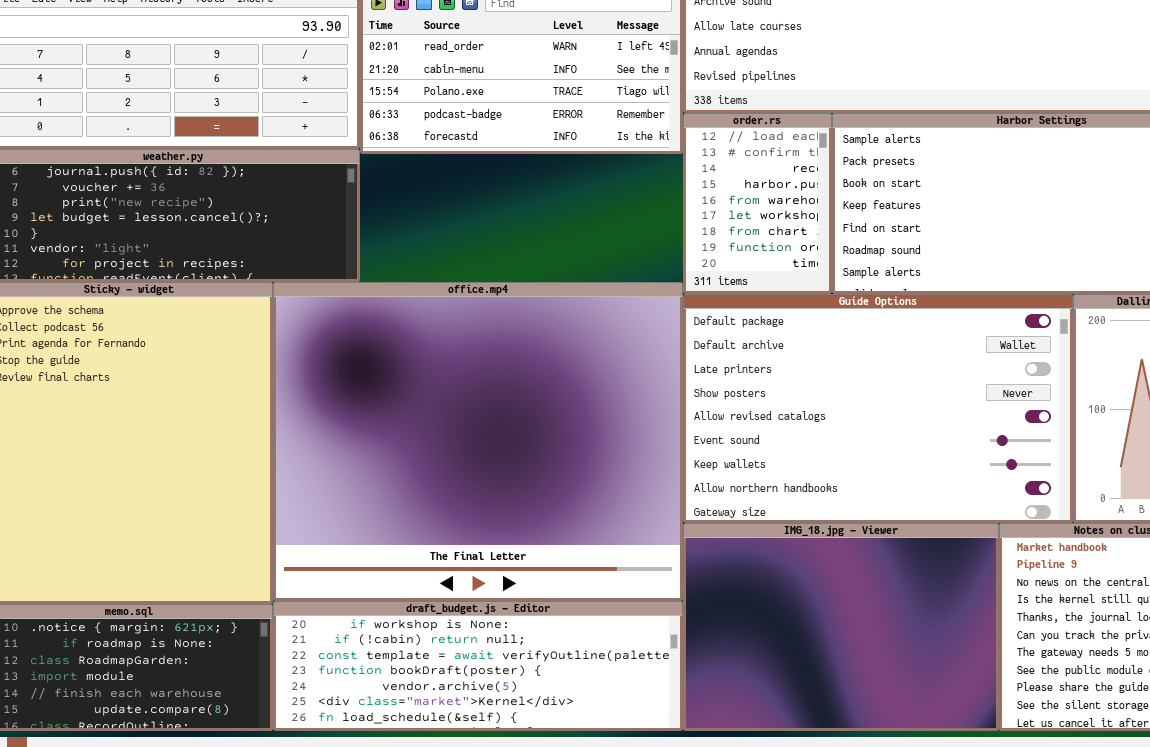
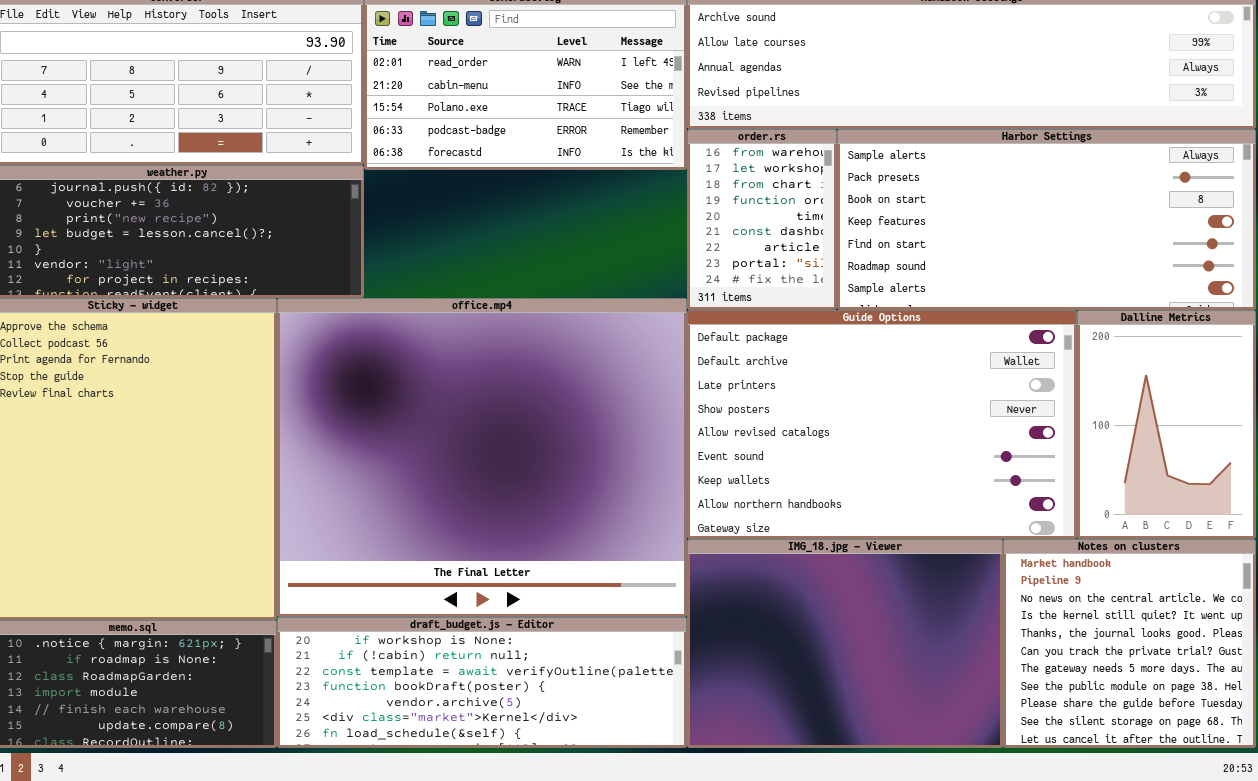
order.rs: [683,113,832,294] -> [687,129,837,310], scrolled down 4 rows

